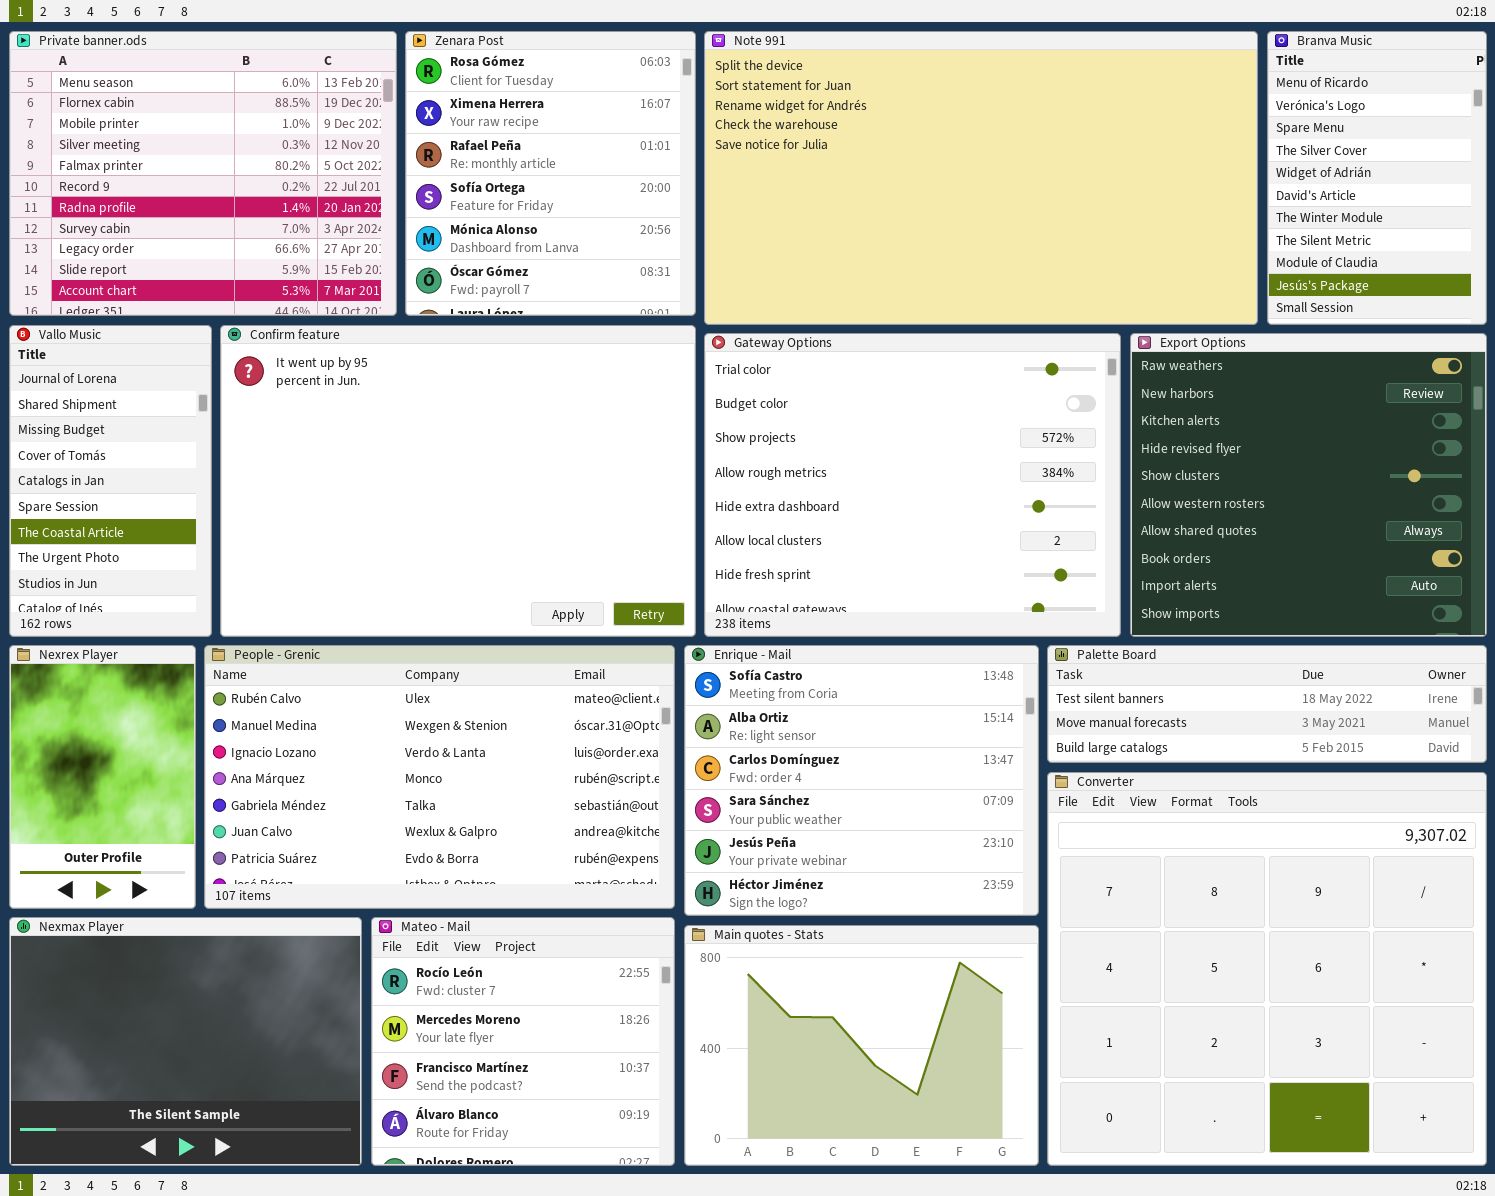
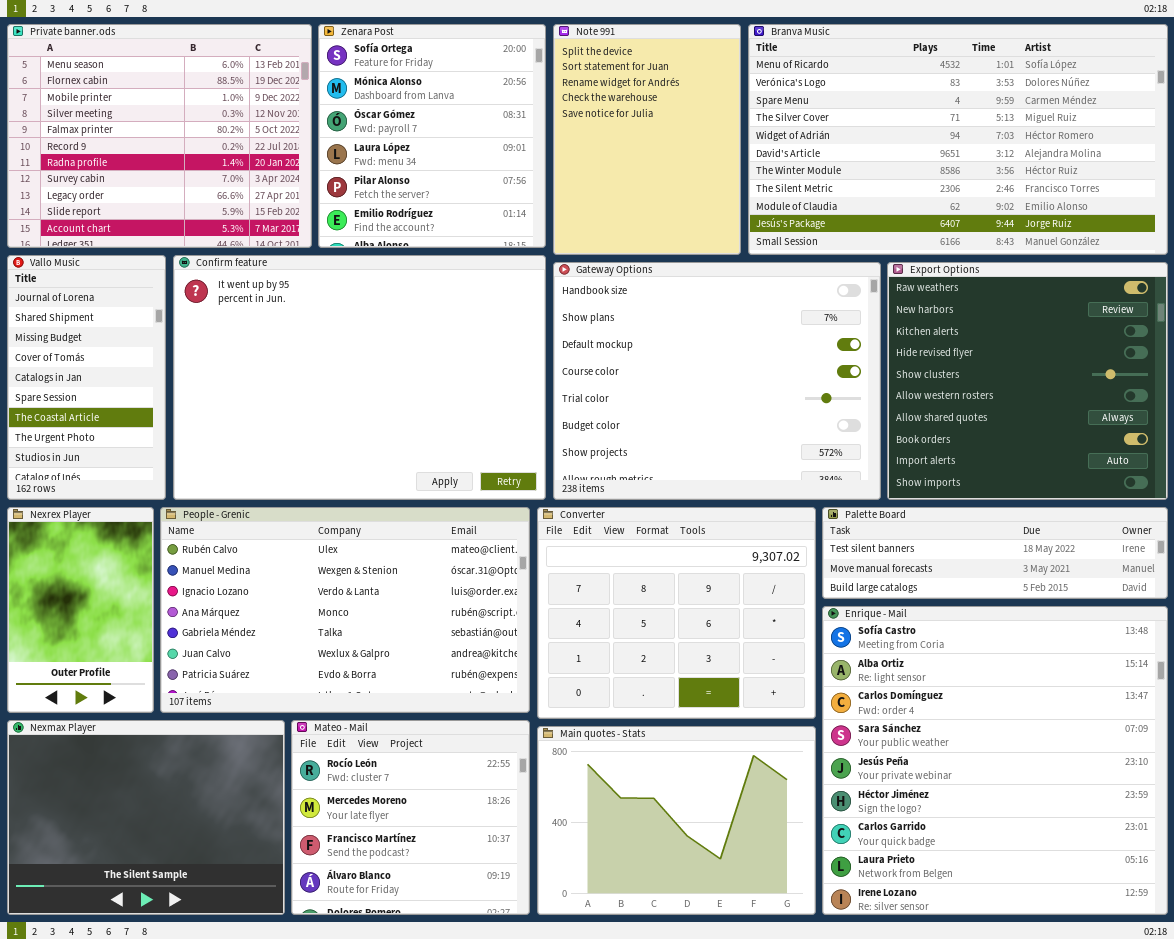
Zenara Post: [405,31,696,316] -> [318,24,546,248], scrolled down 3 rows
Note 991: [704,31,1258,325] -> [553,24,741,255], resized
Branva Music: [1267,31,1487,325] -> [748,24,1168,255], resized
Gateway Options: [704,333,1121,637] -> [553,262,881,500], scrolled up 4 rows
Enrique - Mail: [684,645,1039,916] -> [822,606,1168,915], moved, resized
Converter: [1047,772,1487,1166] -> [537,507,816,719], moved, resized

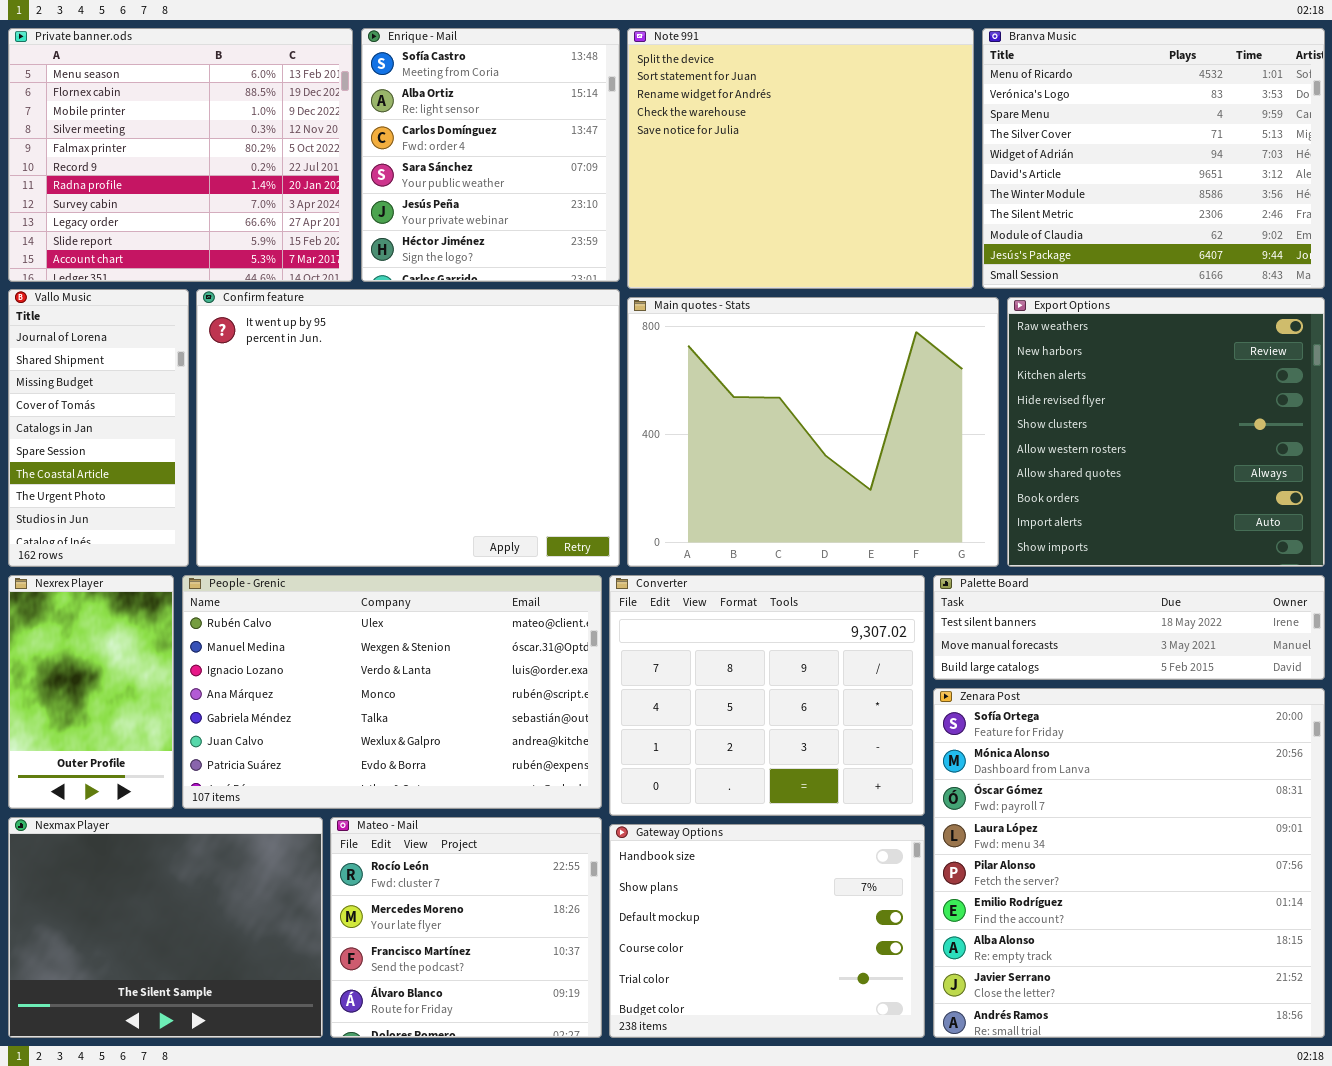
Zenara Post: [318,24,546,248] -> [933,688,1325,1038], moved, resized
Note 991: [553,24,741,255] -> [627,28,974,289], resized
Branva Music: [748,24,1168,255] -> [982,28,1325,289], resized
Gateway Options: [553,262,881,500] -> [609,824,925,1038], moved, resized
Enrique - Mail: [822,606,1168,915] -> [361,28,620,282], moved, resized
Main quotes - Stats: [537,726,816,915] -> [627,297,999,567], moved, resized

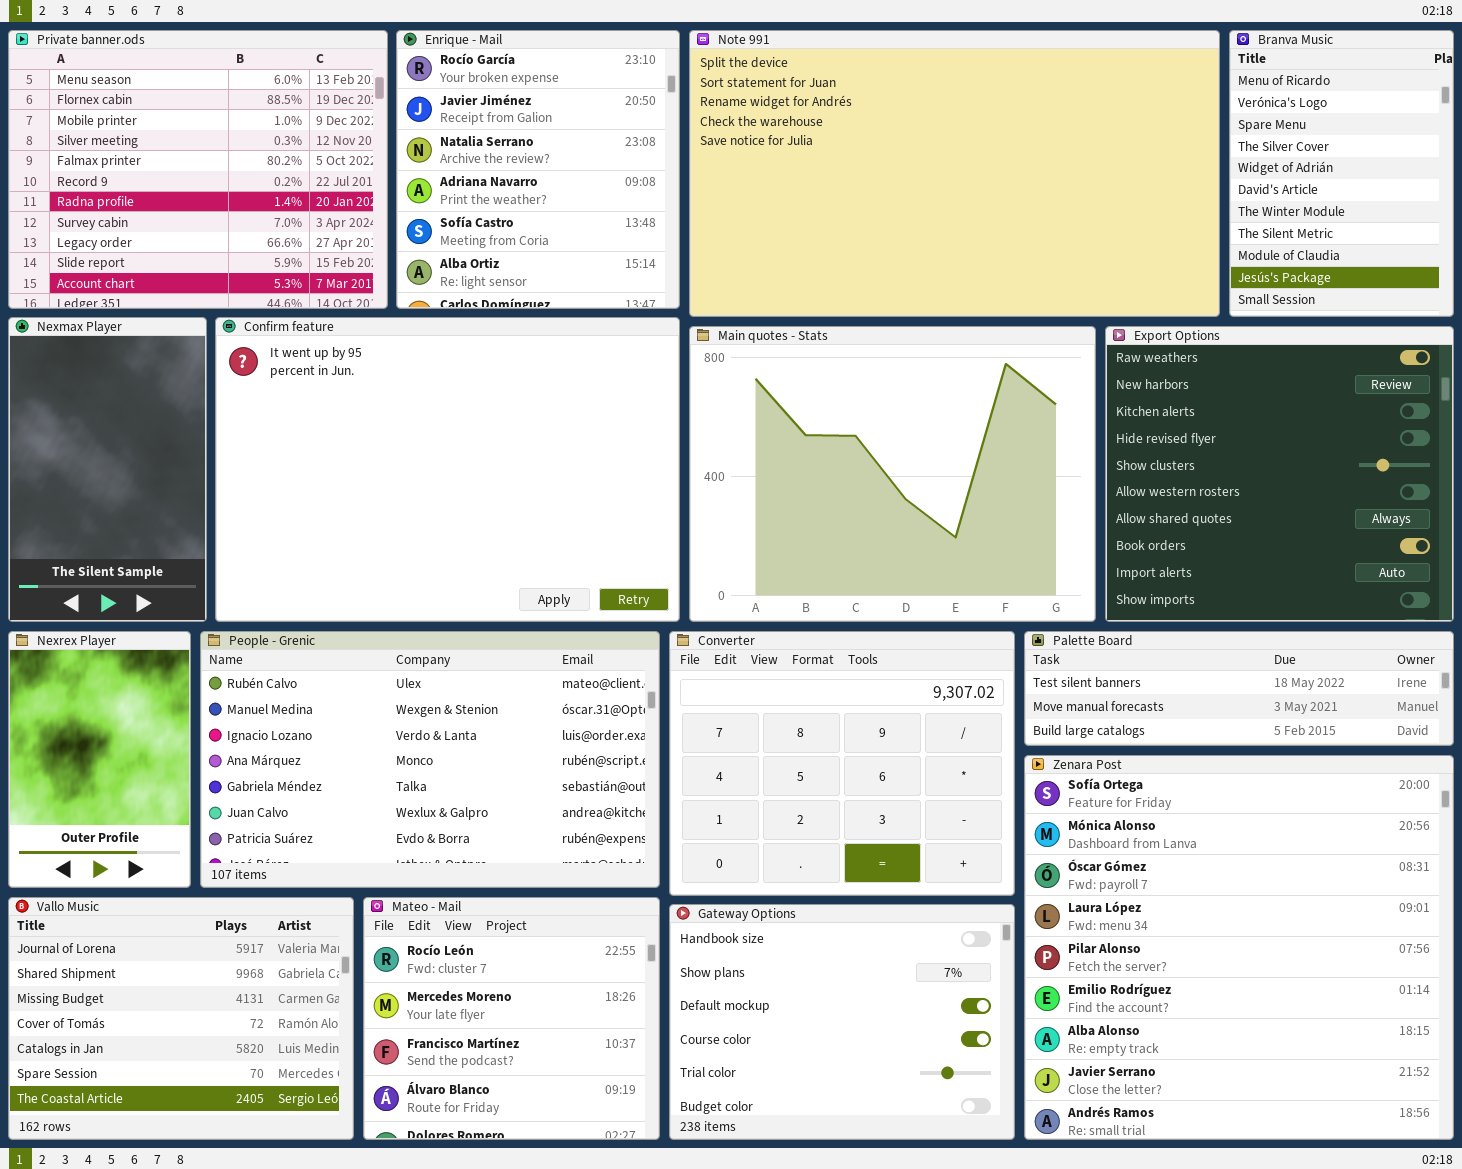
Enrique - Mail: [361,28,620,282] -> [396,30,680,309], scrolled up 4 rows
Note 991: [627,28,974,289] -> [689,30,1220,317], resized
Branva Music: [982,28,1325,289] -> [1229,30,1454,317], resized
Vallo Music: [8,289,189,567] -> [8,897,354,1140], moved, resized
Nexmax Player: [8,817,323,1038] -> [8,317,207,622], moved, resized

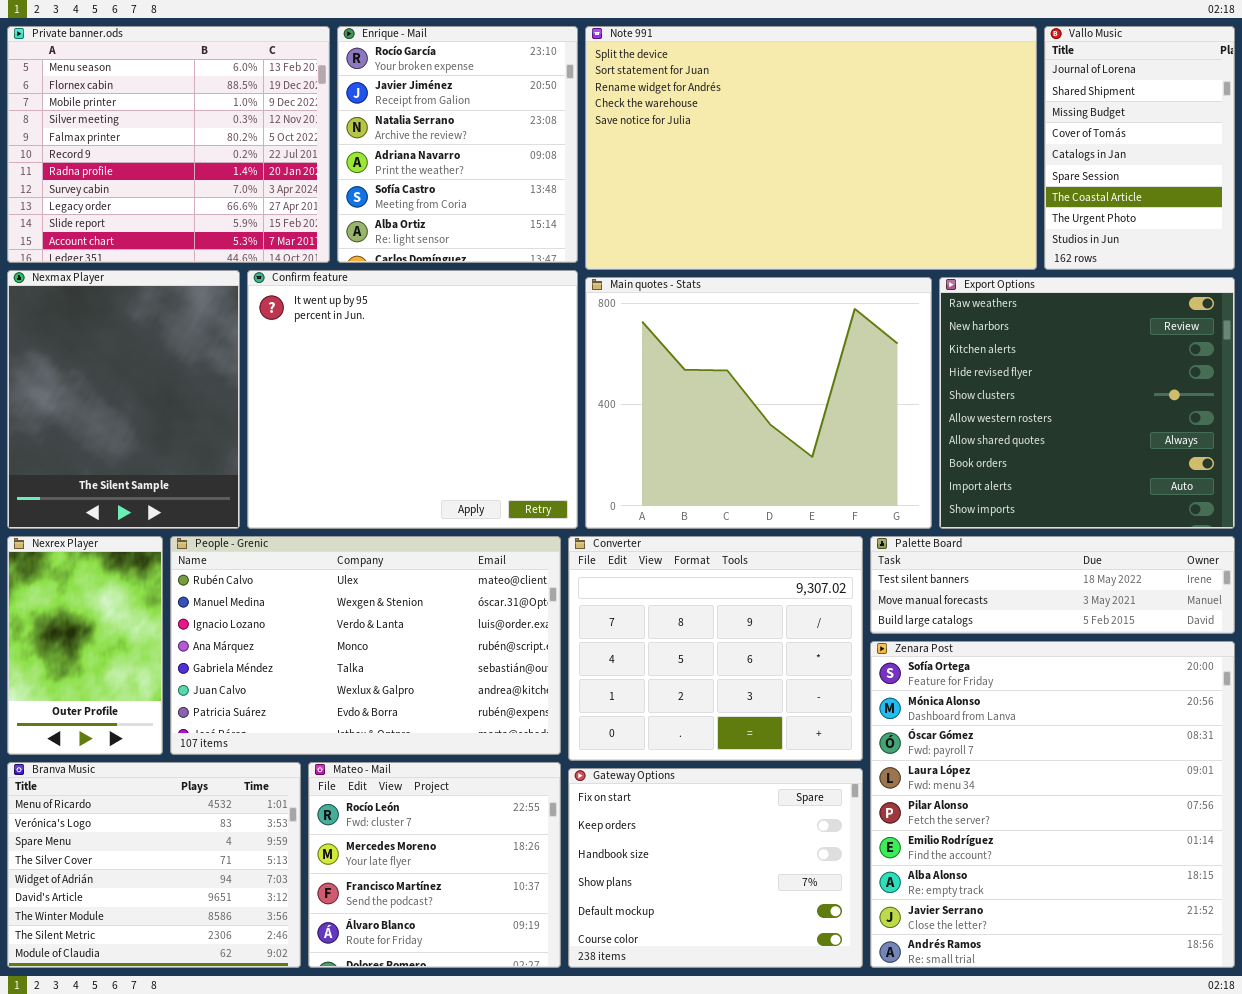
Branva Music: [1229,30,1454,317] -> [7,762,301,968], moved, resized
Nexmax Player: [8,317,207,622] -> [7,270,240,529], resized
Confirm feature: [215,317,680,622] -> [247,270,578,529], resized
Vallo Music: [8,897,354,1140] -> [1044,26,1235,270], moved, resized
Gateway Options: [669,904,1015,1140] -> [568,768,863,968], scrolled up 2 rows

